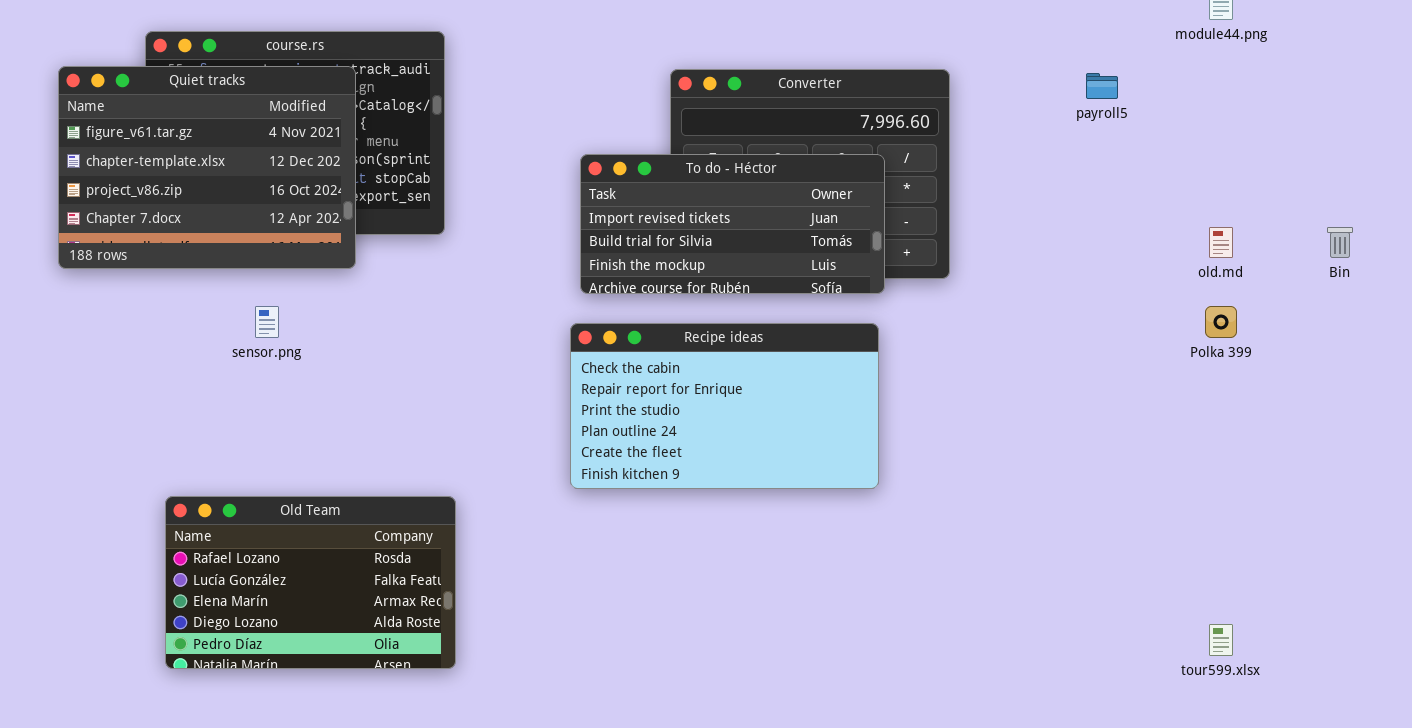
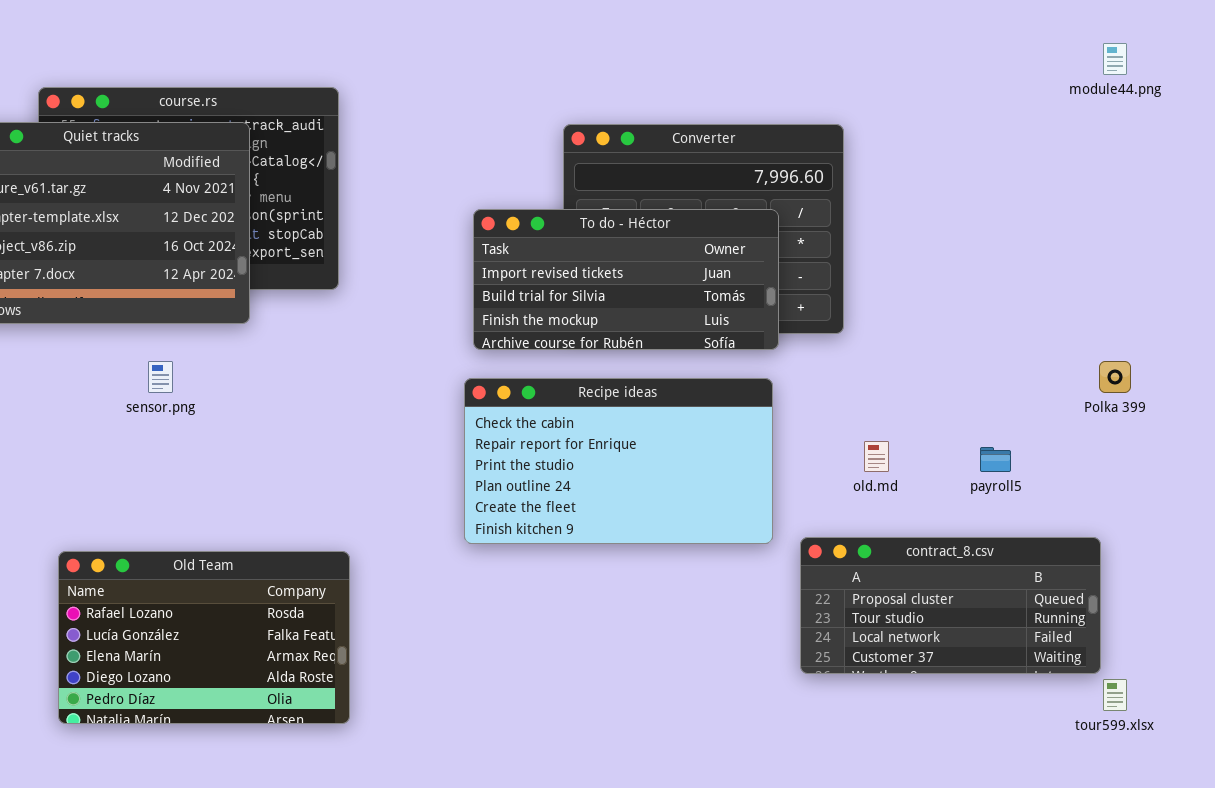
payroll5: [1086,73,1118,99] -> [980,447,1011,472], moved
old.md: [1209,227,1233,258] -> [864,441,889,472], moved
contract_8.csv: none -> [800,537,1101,674], opened

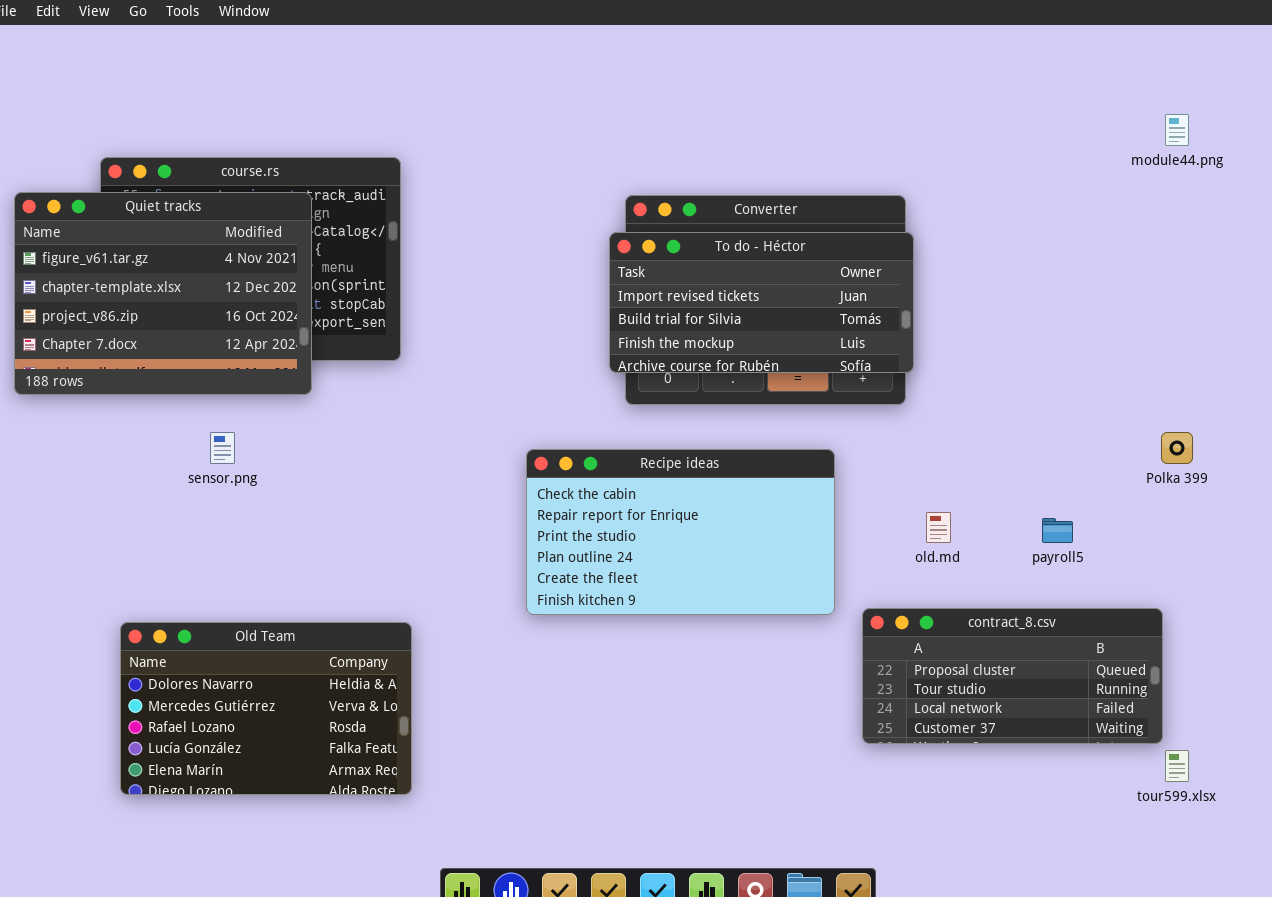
To do - Héctor: [473,209,779,350] -> [609,232,914,373], moved
Old Team: [58,551,350,724] -> [120,622,412,795], scrolled up 2 rows

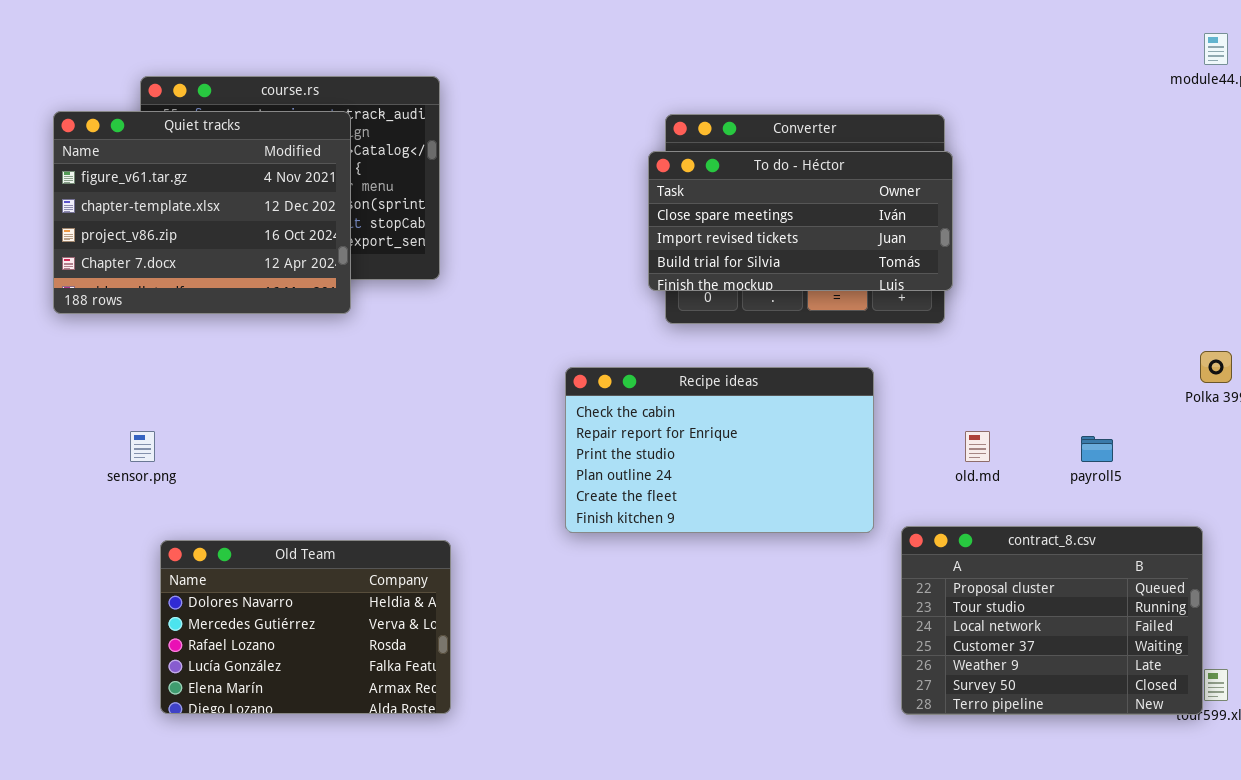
To do - Héctor: [609,232,914,373] -> [648,151,953,291], scrolled up 1 row
sensor.png: [210,432,235,464] -> [130,431,155,462], moved
contract_8.csv: [862,608,1163,744] -> [901,526,1203,715], resized

